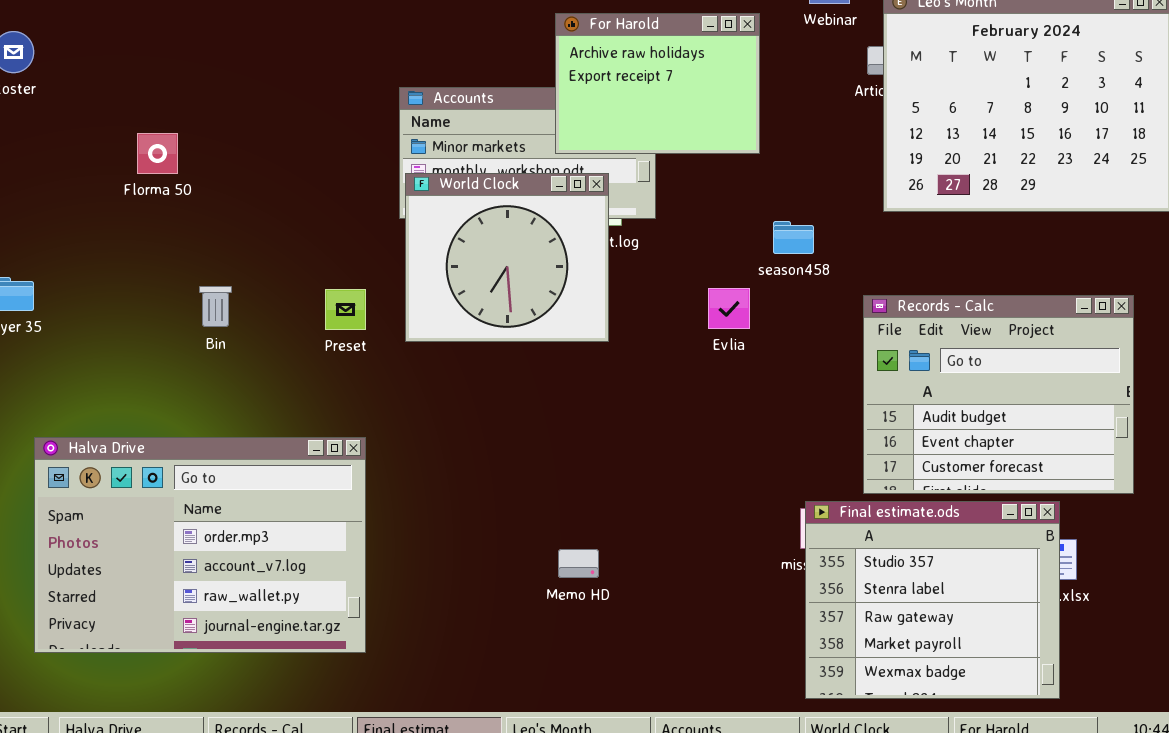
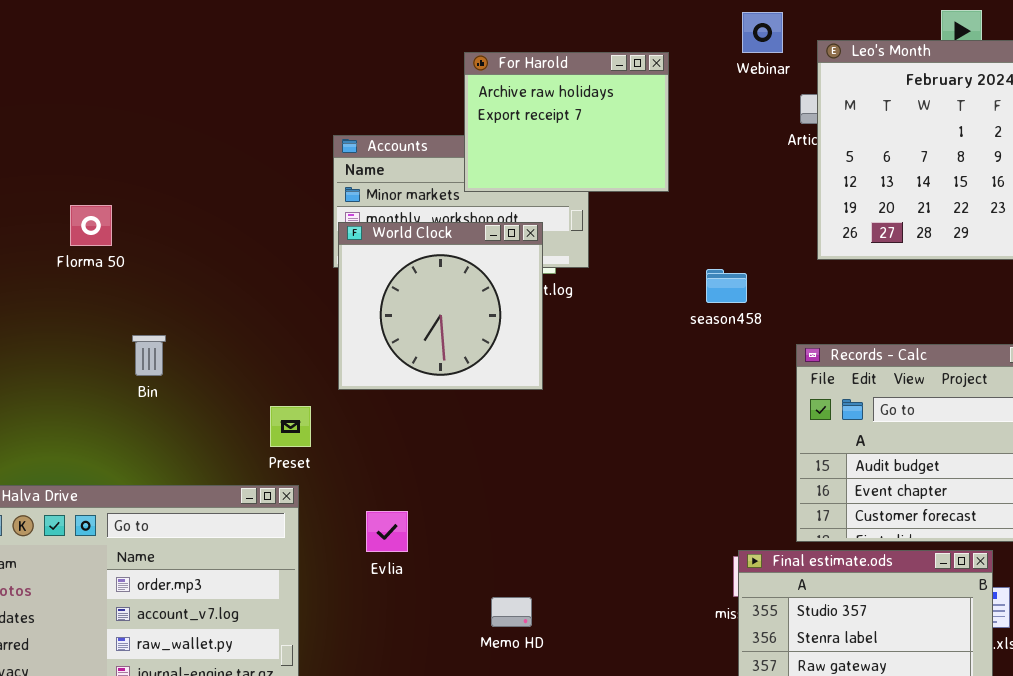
For Harold: [555,13,760,154] -> [464,52,669,192], moved
Florma 50: [137,133,178,174] -> [70,205,112,246], moved
Evlia: [708,288,750,329] -> [366,511,408,552], moved
Preset: [325,289,366,330] -> [270,406,311,447], moved

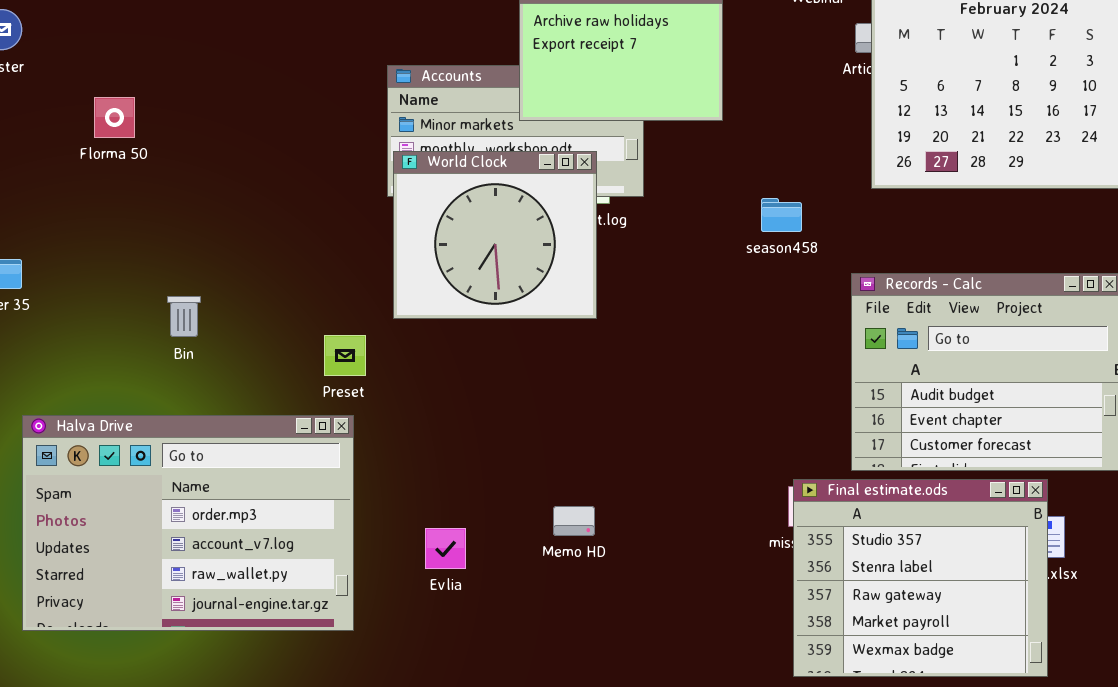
Florma 50: [70,205,112,246] -> [94,97,135,138], moved
Bin: [132,335,166,376] -> [167,296,201,337], moved
Evlia: [366,511,408,552] -> [425,528,466,569], moved
Memo HD: [491,597,532,627] -> [553,506,595,536], moved

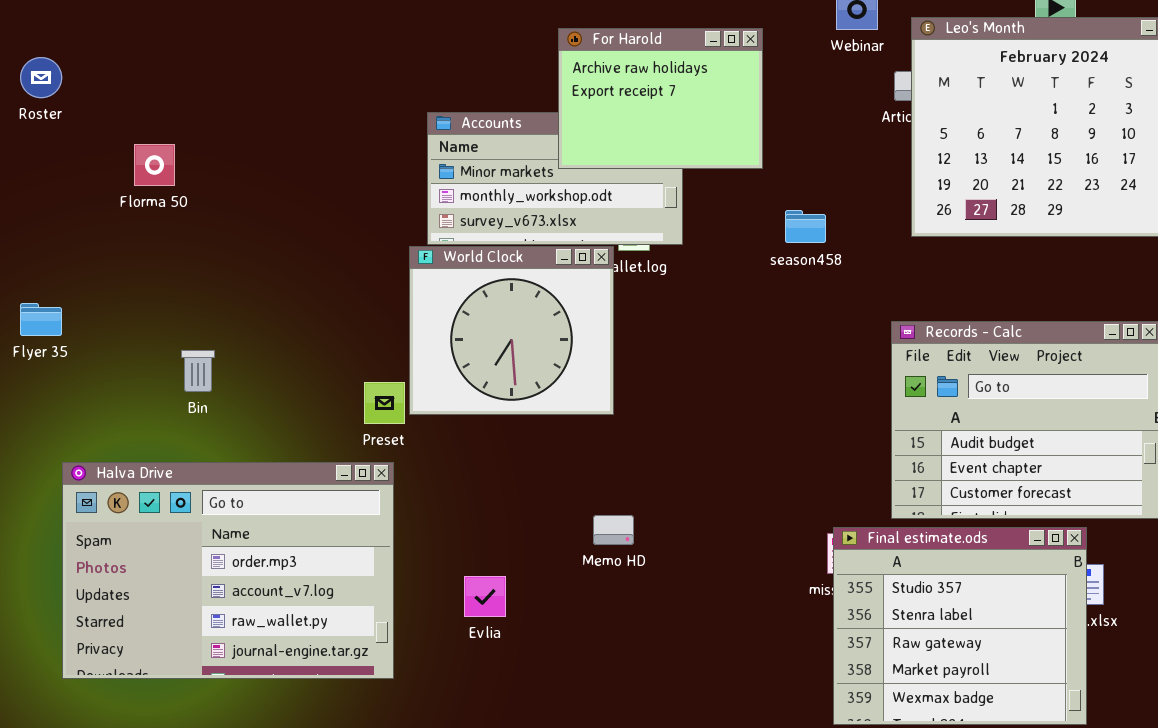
World Clock: [393,151,597,319] -> [409,246,614,415], moved
season458: [761,198,802,232] -> [785,210,826,243], moved
Bin: [167,296,201,337] -> [181,350,215,392], moved
Memo HD: [553,506,595,536] -> [593,515,634,545], moved

